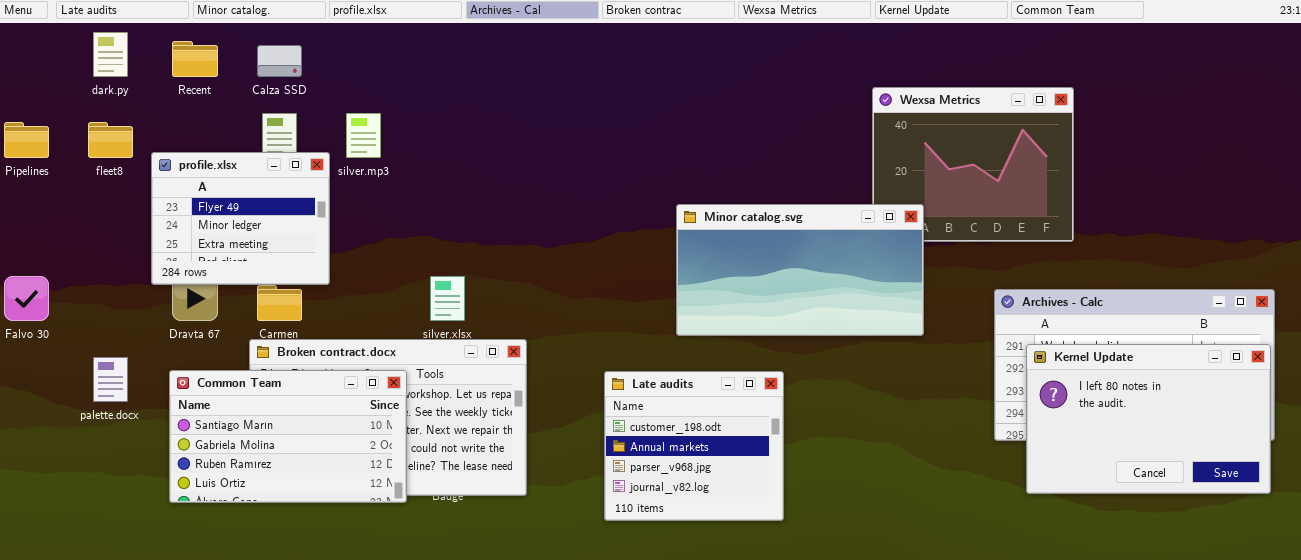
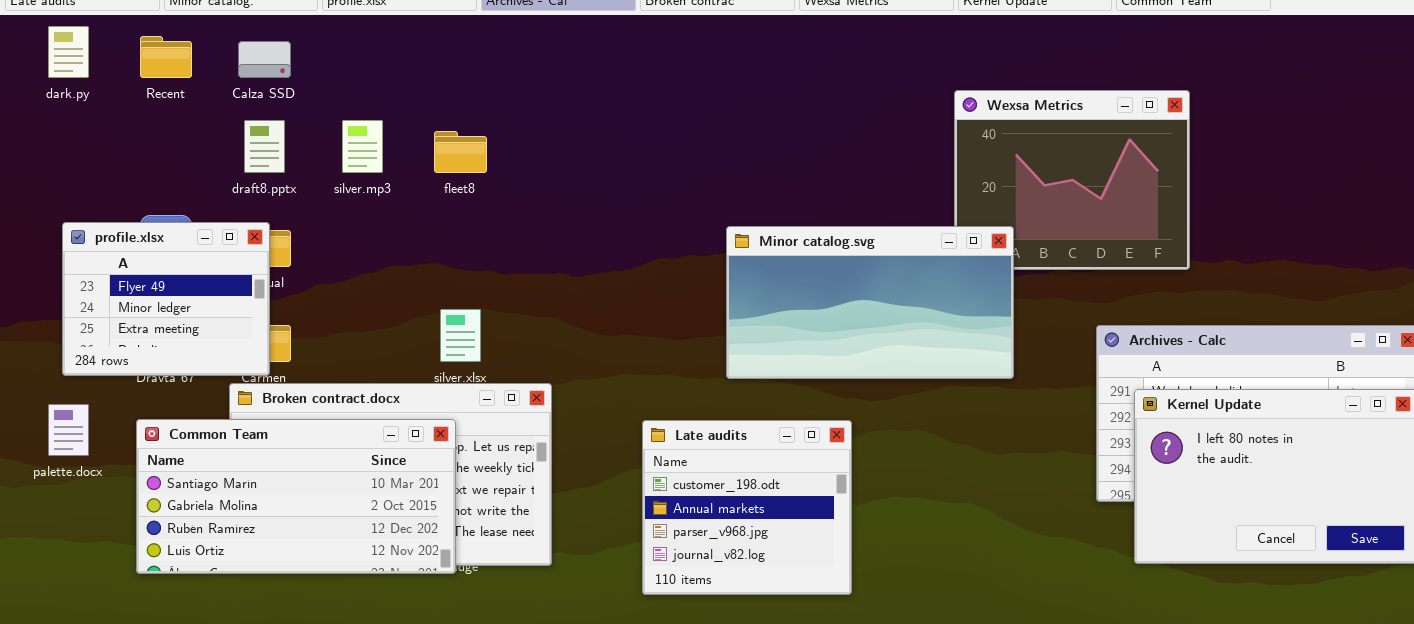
fleet8: [88,122,133,158] -> [434,131,487,173], moved
profile.xlsx: [151,152,330,285] -> [62,222,270,376], moved
Common Team: [169,370,407,503] -> [136,419,456,574], resized

